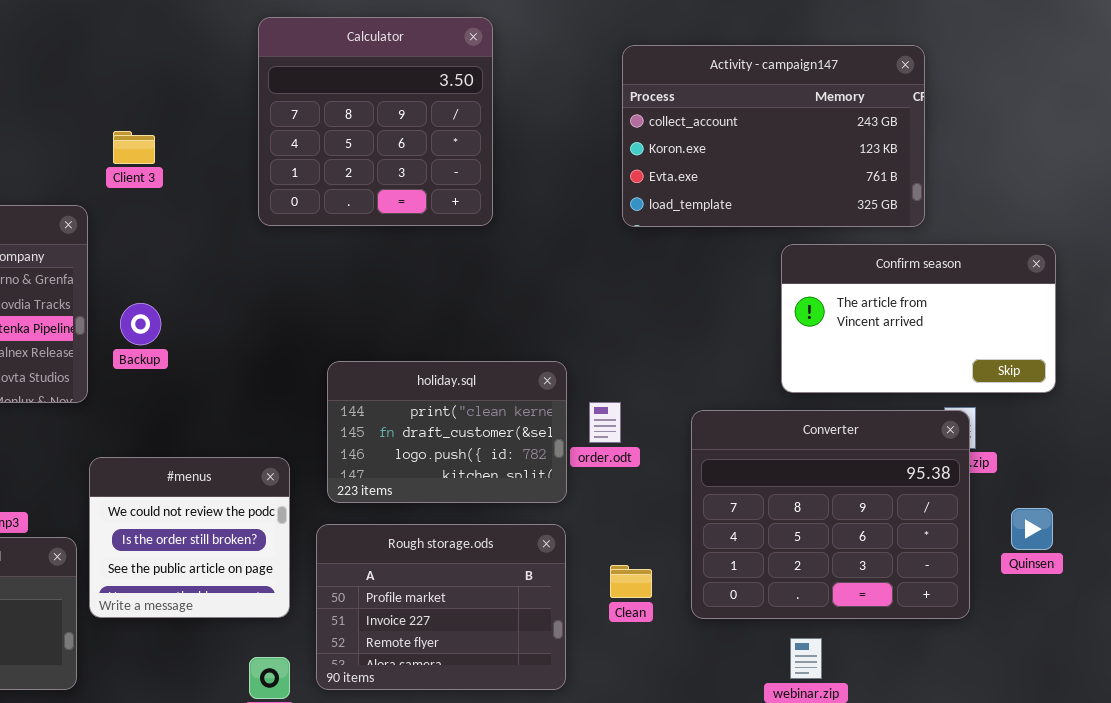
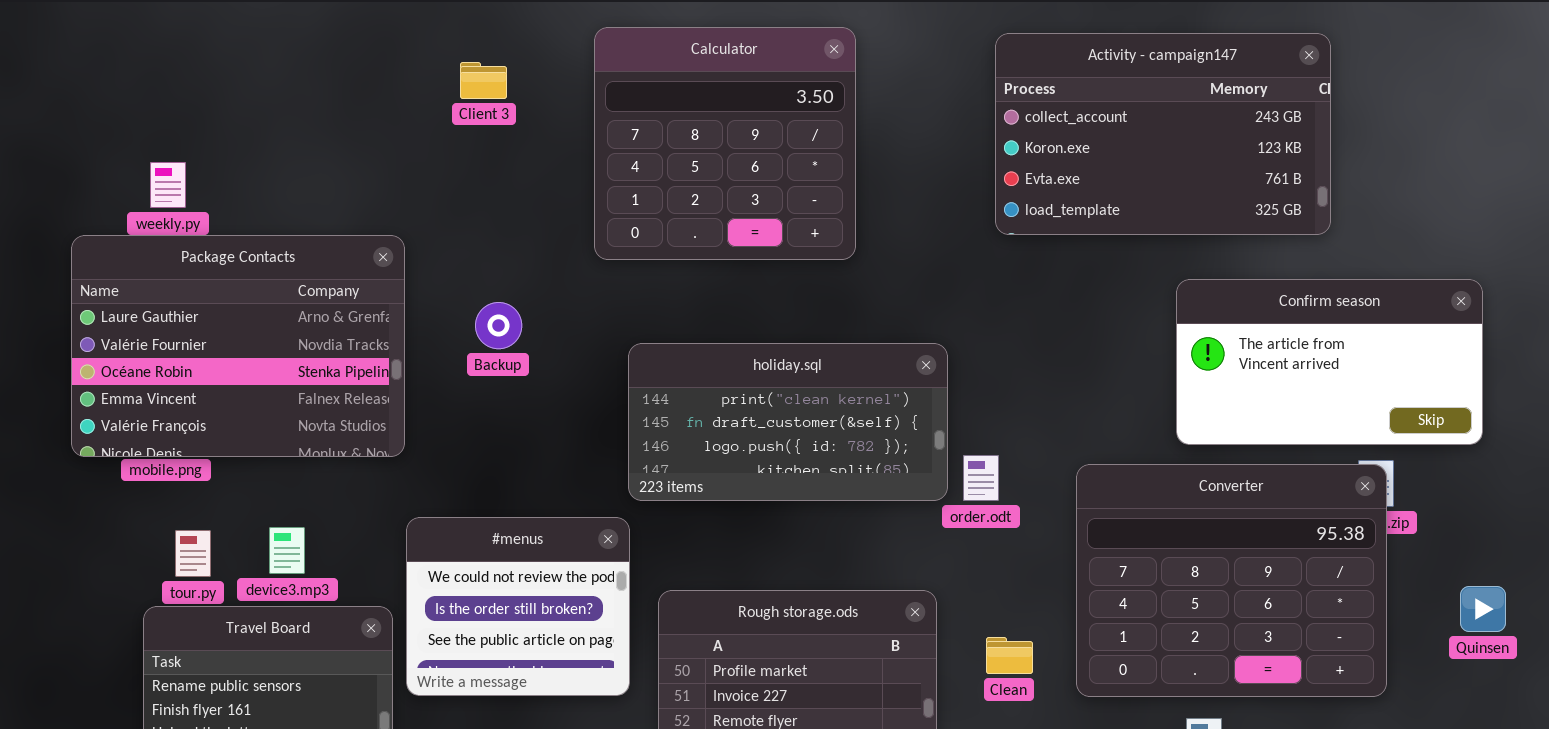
Activity - campaign147: [622,45,925,227] -> [995,33,1331,235], moved
Client 3: [113,131,155,164] -> [460,62,507,99], moved
Backup: [120,303,161,345] -> [475,302,522,349], moved
holiday.sql: [327,361,567,503] -> [628,343,948,501], moved, resized
Quinsen: [1011,508,1053,550] -> [1460,586,1506,632], moved

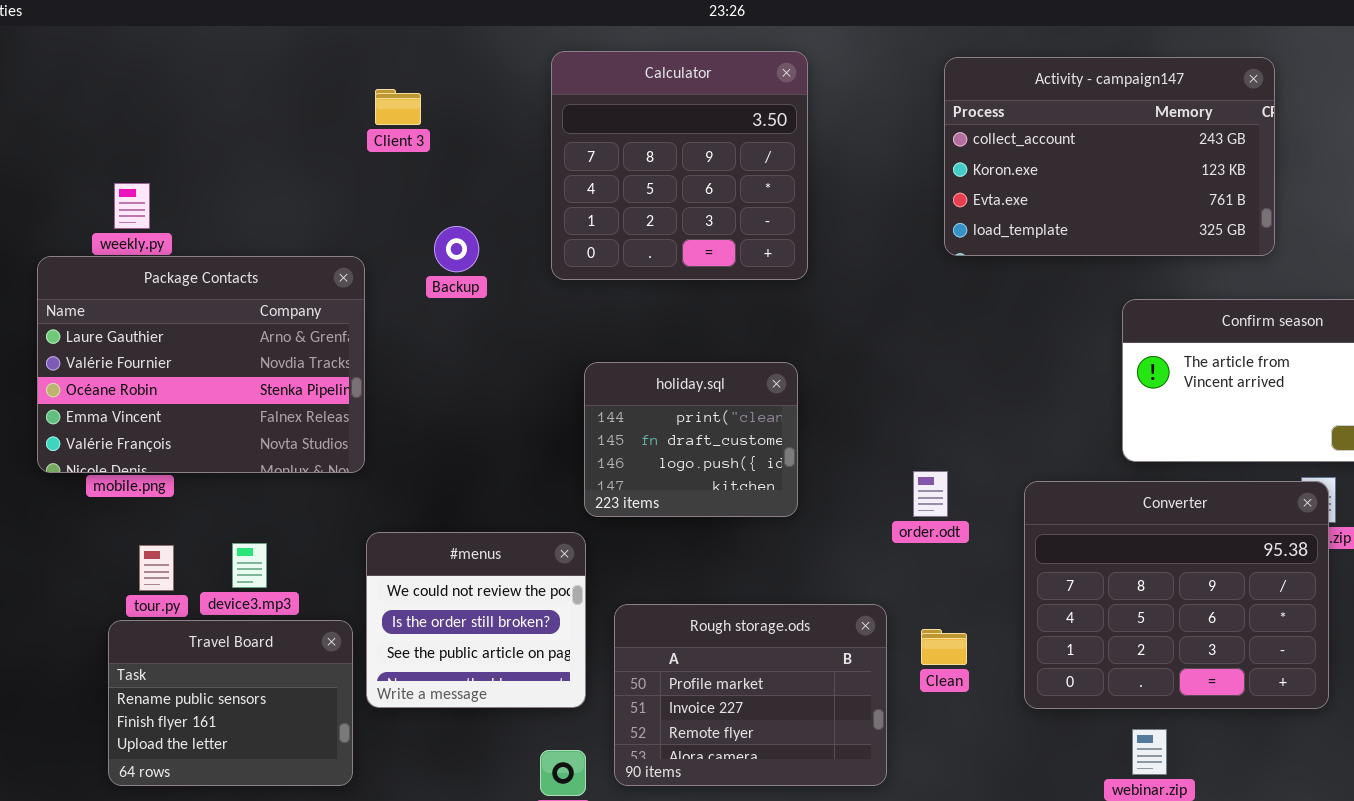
Client 3: [460,62,507,99] -> [375,89,421,125], moved
Backup: [475,302,522,349] -> [434,226,479,272], moved
holiday.sql: [628,343,948,501] -> [584,362,798,517], resized
Clean: [986,637,1033,674] -> [921,629,967,665], moved

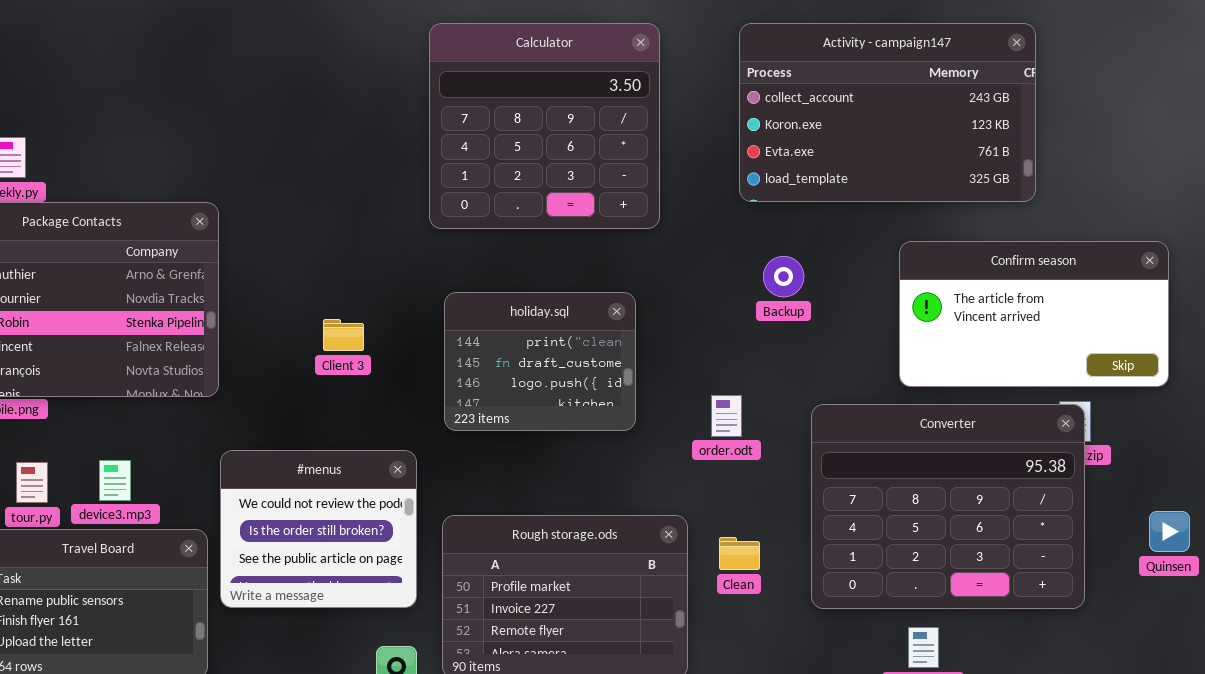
Calculator: [551,51,808,280] -> [429,23,660,229], moved
Client 3: [375,89,421,125] -> [323,319,364,351], moved
Backup: [434,226,479,272] -> [763,256,804,297], moved
holiday.sql: [584,362,798,517] -> [444,292,636,431], moved

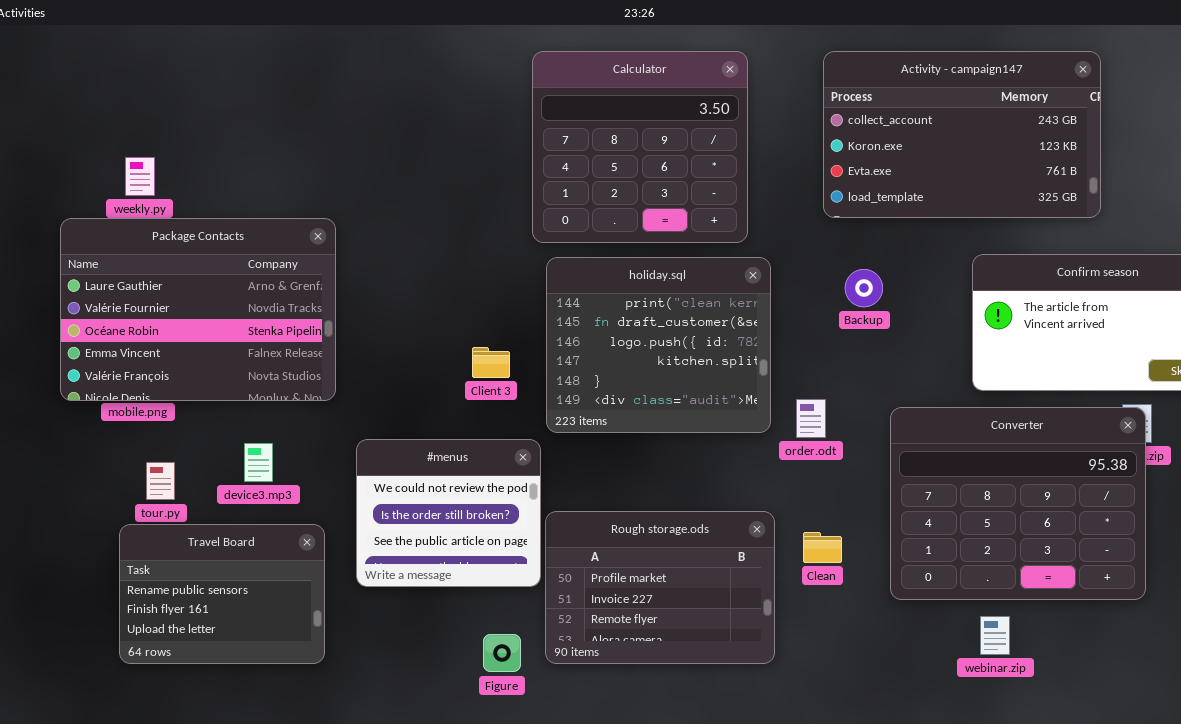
holiday.sql: [444,292,636,431] -> [546,257,771,433], resized
Client 3: [323,319,364,351] -> [472,347,510,378], moved
#menus: [220,450,417,608] -> [356,439,541,587], moved
device3.mp3: [99,460,131,501] -> [244,443,273,482], moved

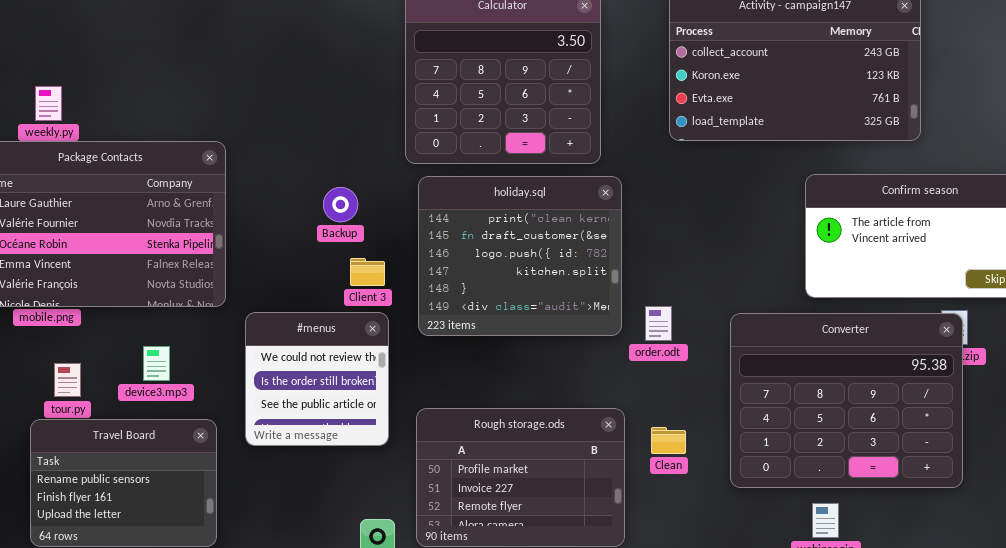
Backup: [845,269,883,307] -> [323,187,358,222], moved
#menus: [356,439,541,587] -> [245,312,389,446], moved, resized

